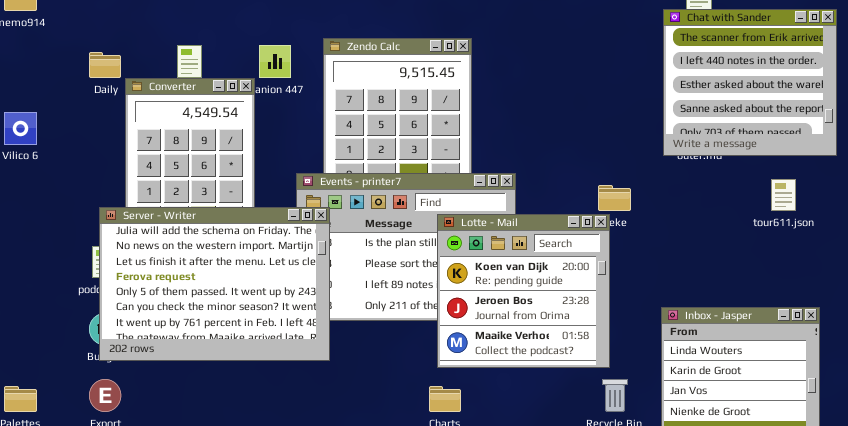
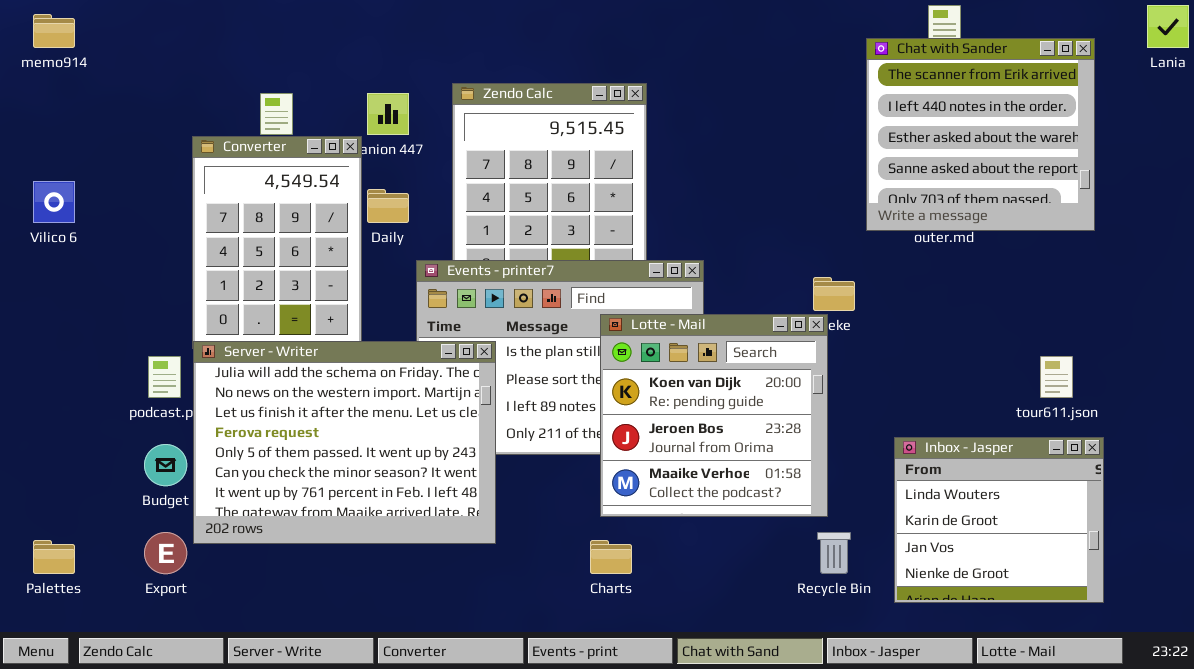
Chat with Sander: [663,9,837,156] -> [866,38,1095,231], moved
Daily: [89,52,121,78] -> [367,189,409,223], moved
tour611.json: [771,179,796,211] -> [1040,356,1073,398], moved
Server - Writer: [99,207,330,361] -> [193,341,496,544], moved

